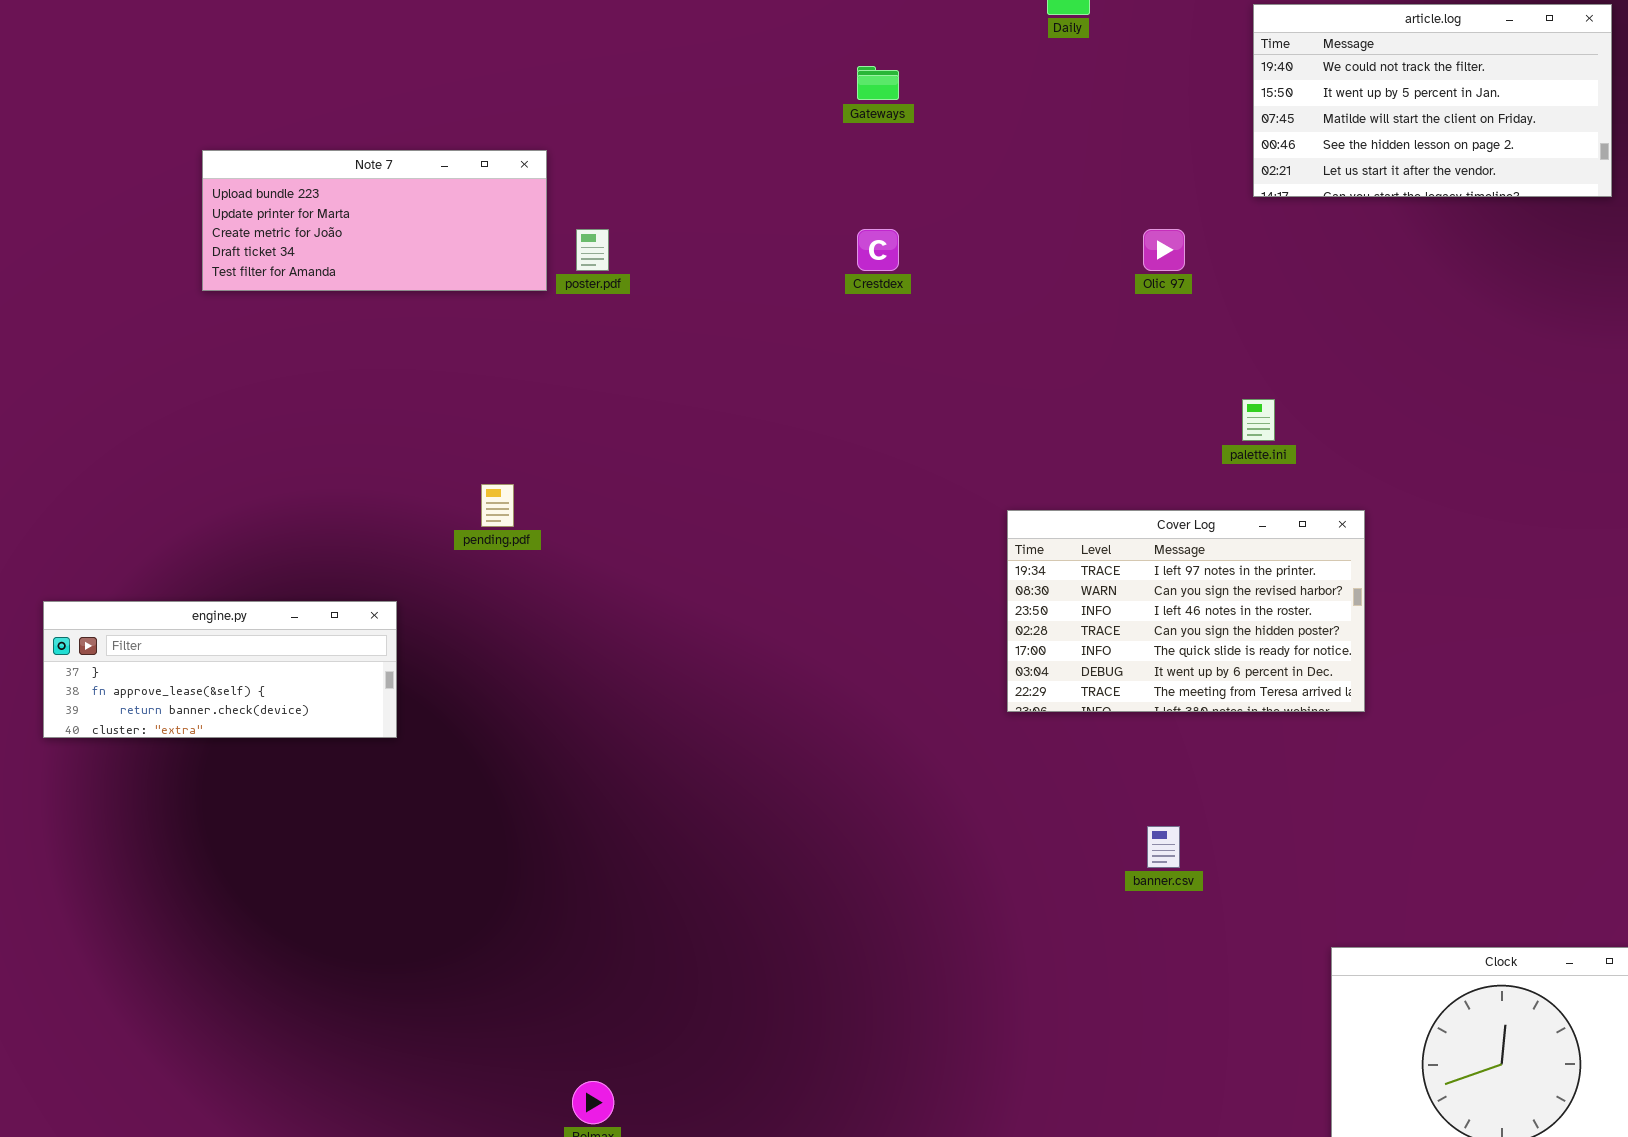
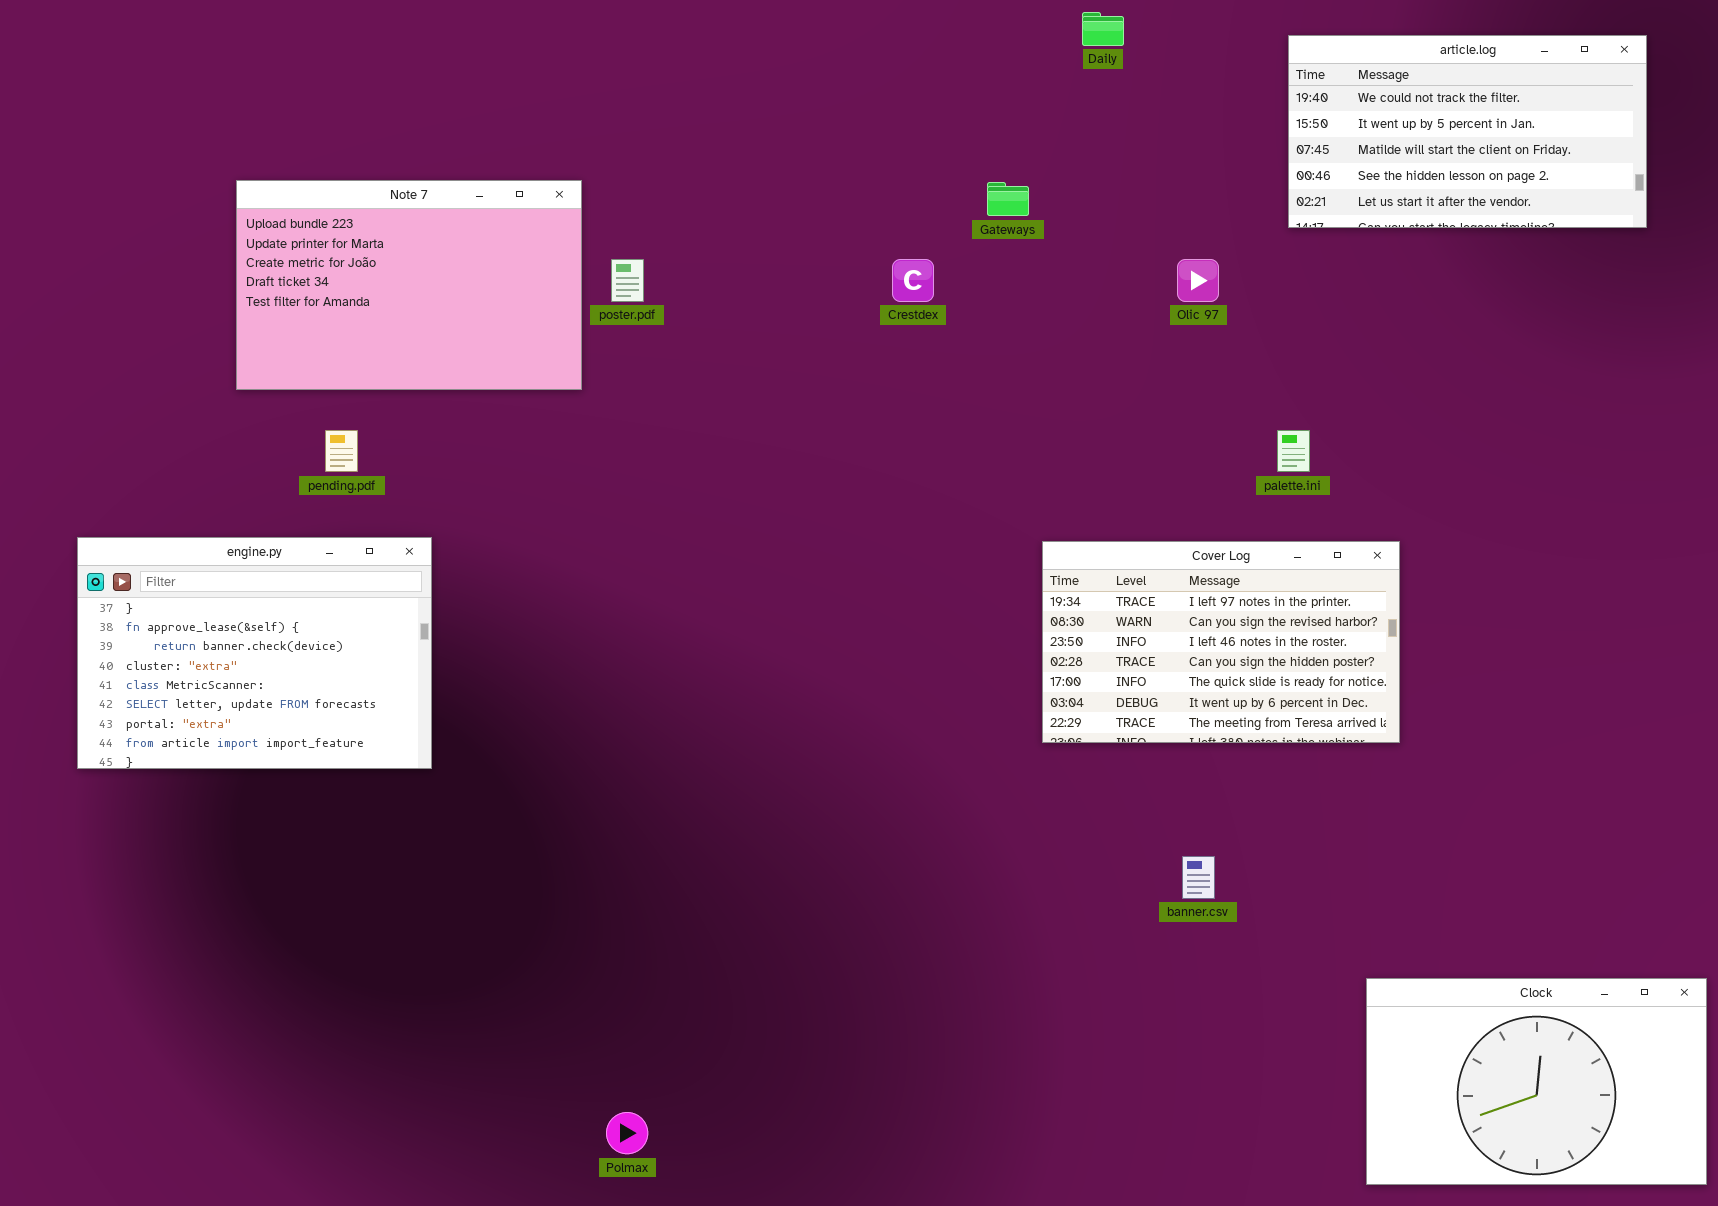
Gateways: [857,66,899,100] -> [987,182,1029,216], moved
Note 7: [202,150,547,291] -> [236,180,582,390], resized
pending.pdf: [481,484,514,527] -> [325,430,358,472], moved
engine.py: [43,601,397,738] -> [77,537,432,769], resized

